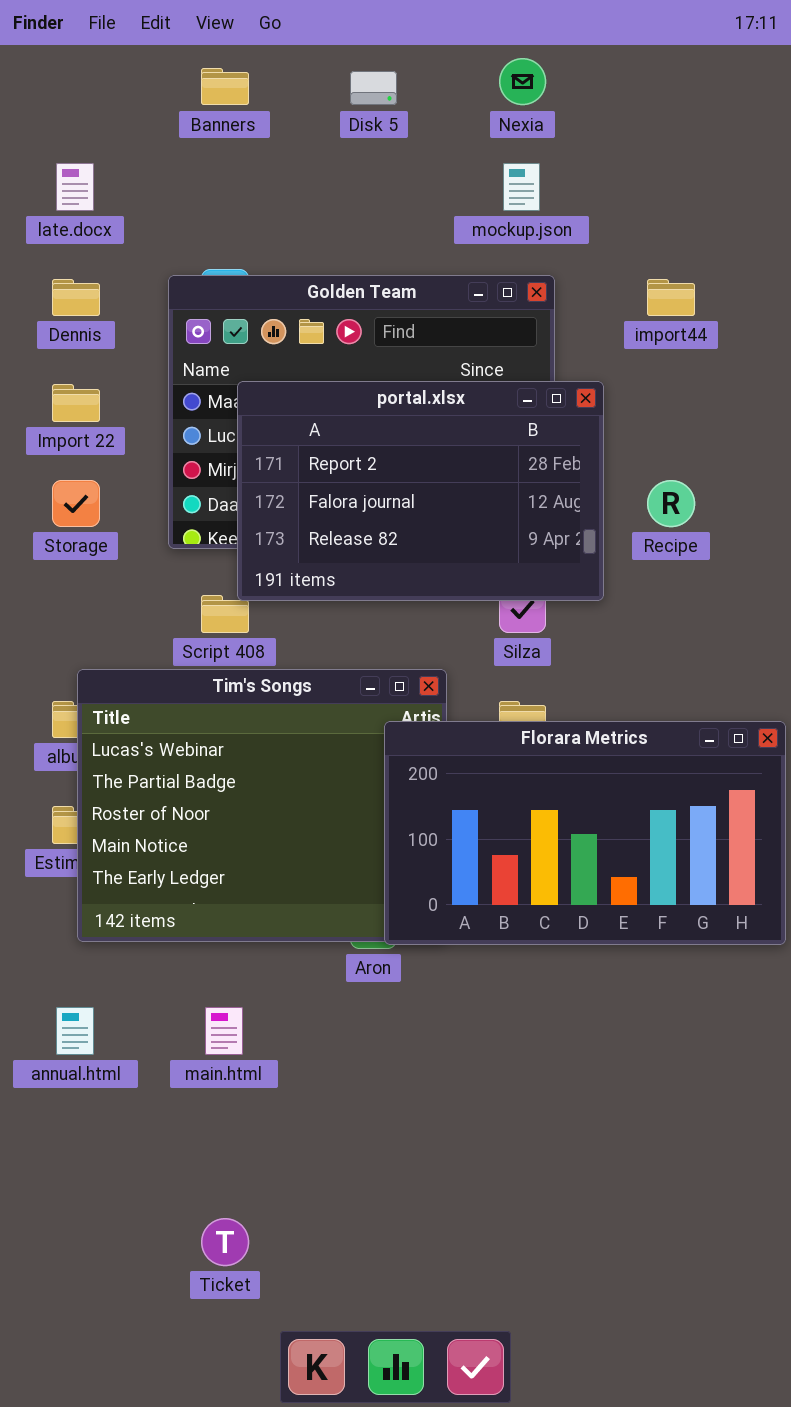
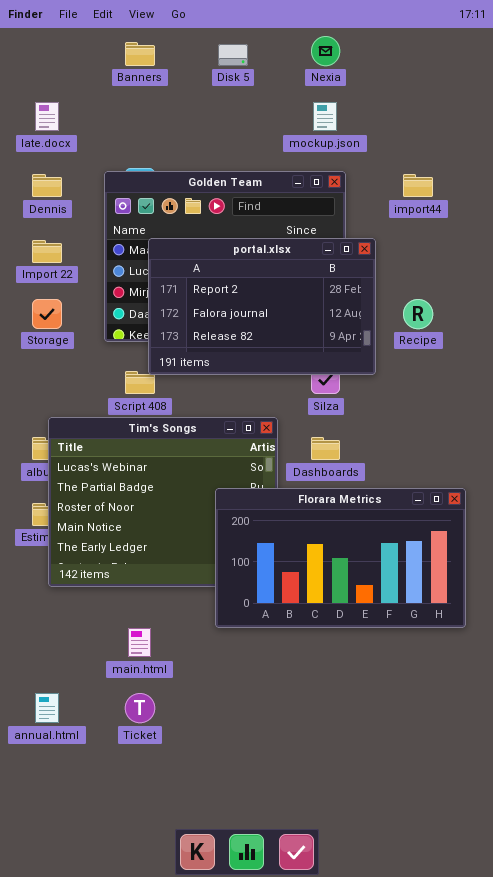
Florara Metrics: [384,721,786,945] -> [215,488,466,628], moved
annual.html: [56,1007,94,1055] -> [35,693,59,723], moved
Ticket: [201,1218,249,1266] -> [125,693,155,723], moved

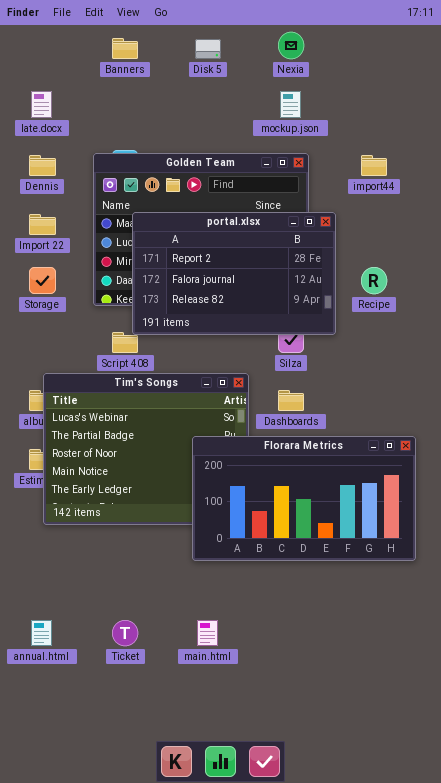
main.html: [128,628,151,657] -> [197,620,218,646], moved

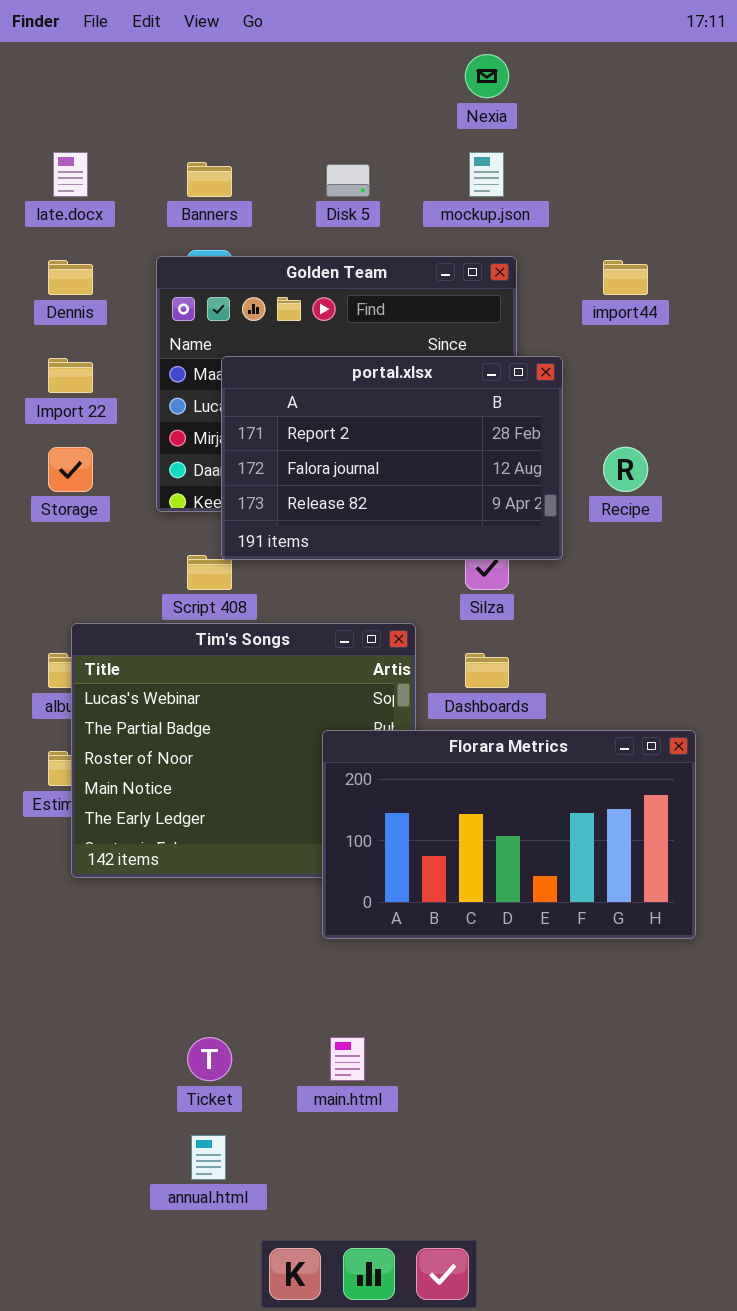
Banners: [112,38,138,59] -> [187,162,232,197], moved
Disk 5: [195,39,221,59] -> [326,164,370,197], moved
annual.html: [31,620,52,646] -> [191,1135,226,1180], moved

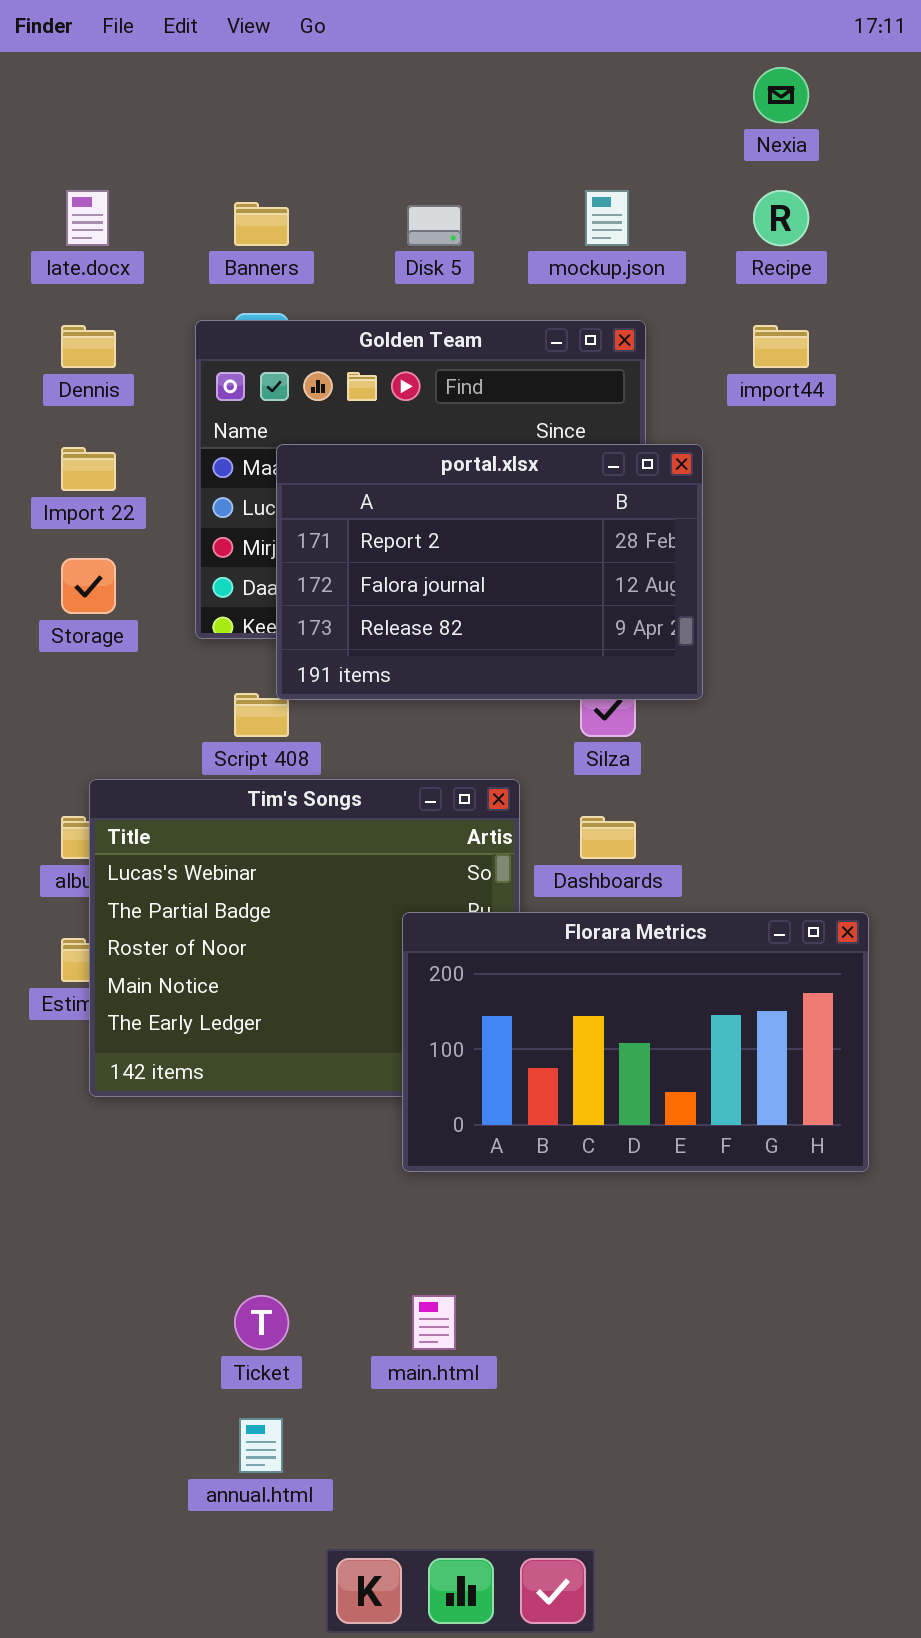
Nexia: [465,54,509,98] -> [753,67,809,123], moved
Recipe: [603,447,648,492] -> [753,190,809,246], moved

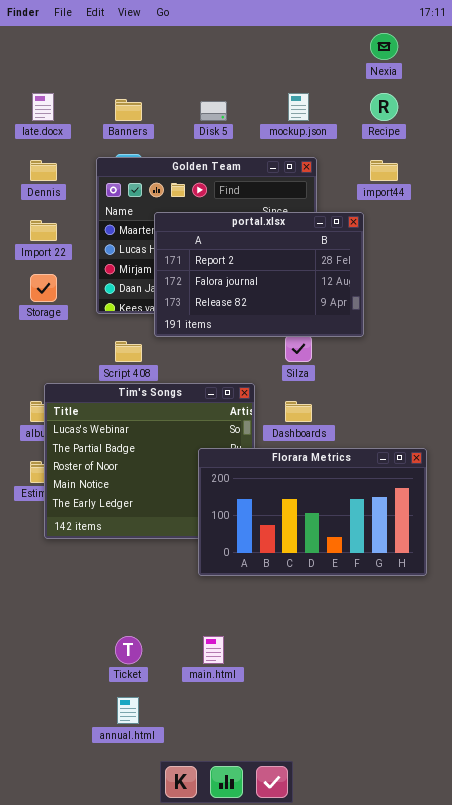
portal.xlsx: [276,444,703,700] -> [154,212,364,337], moved

